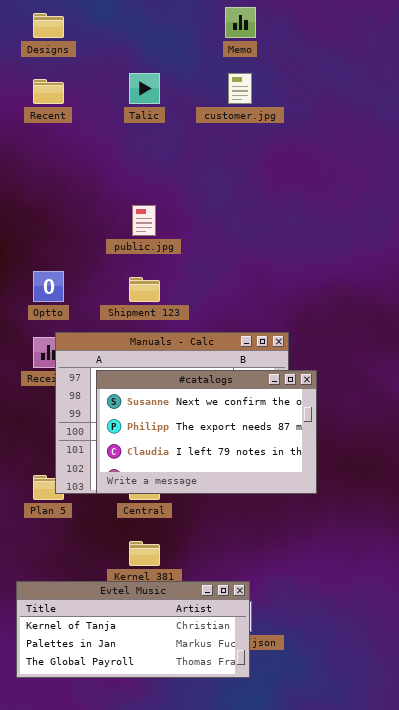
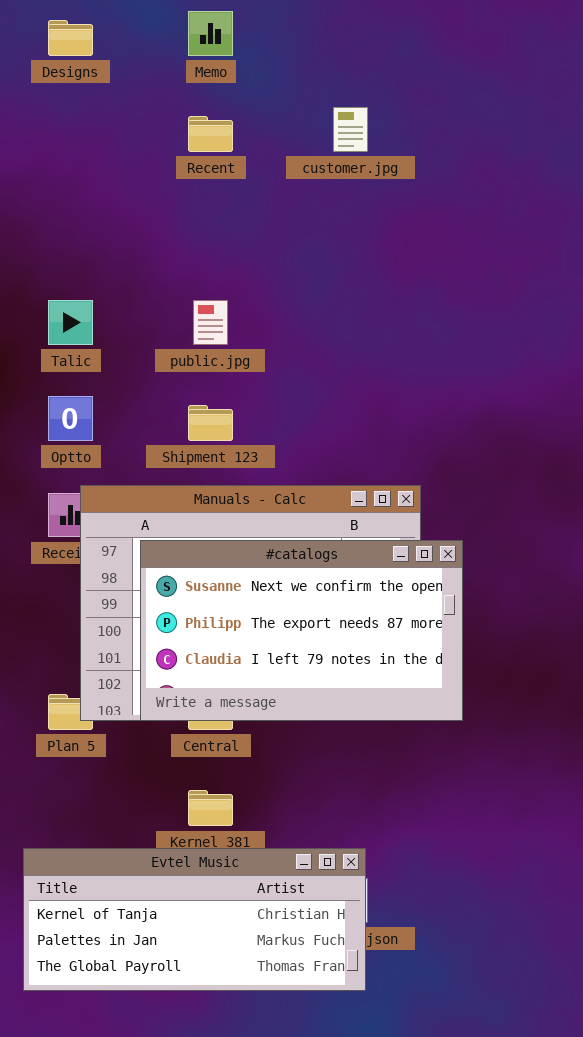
Memo: [225,7,256,38] -> [188,11,233,56], moved
Talic: [129,73,160,104] -> [48,300,93,345], moved
Recent: [33,79,64,104] -> [188,116,233,152], moved

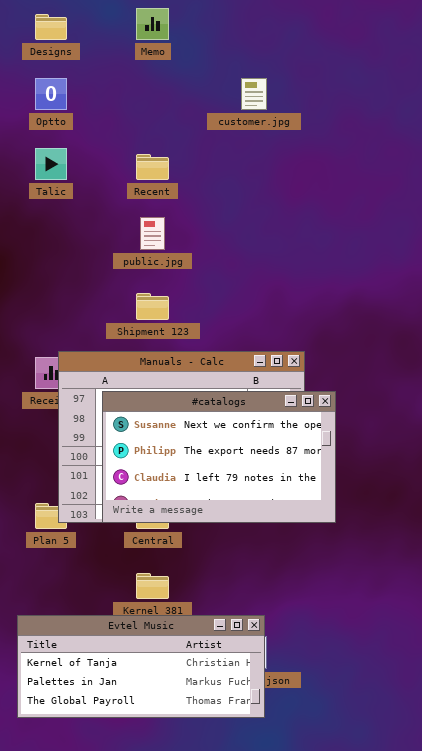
Recent: [188,116,233,152] -> [136,154,169,180], moved
Talic: [48,300,93,345] -> [35,148,67,180], moved
Optto: [48,396,93,441] -> [35,78,67,110], moved

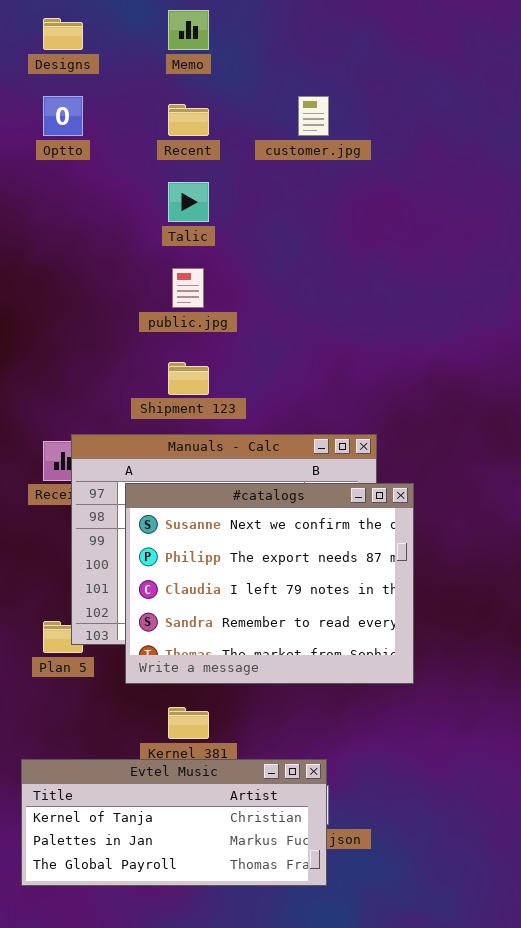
Talic: [35,148,67,180] -> [168,182,209,222], moved
Recent: [136,154,169,180] -> [168,104,209,136], moved
#catalogs: [102,391,336,523] -> [125,483,414,684], resized

